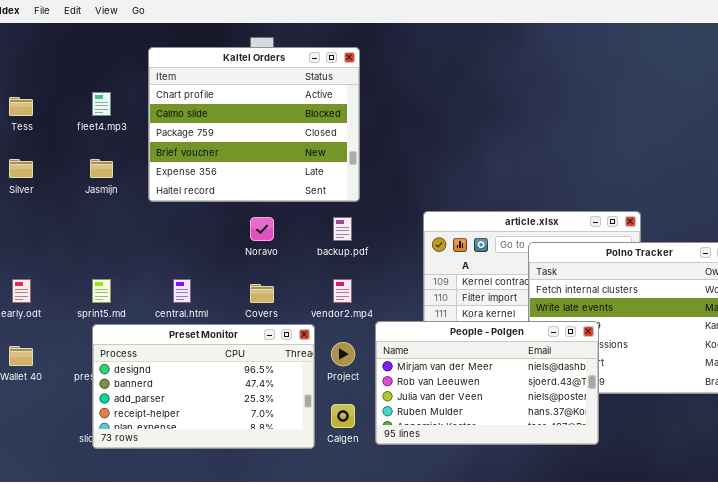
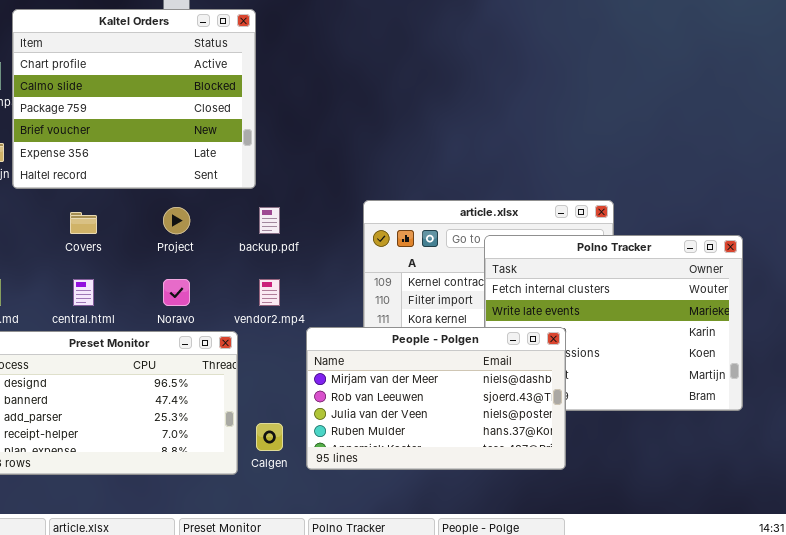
Kaltel Orders: [148,47,360,202] -> [12,9,256,189], moved
Noravo: [250,217,274,241] -> [163,279,190,306], moved
Covers: [250,284,274,303] -> [70,212,97,234], moved
Project: [331,342,355,366] -> [163,207,190,234], moved

